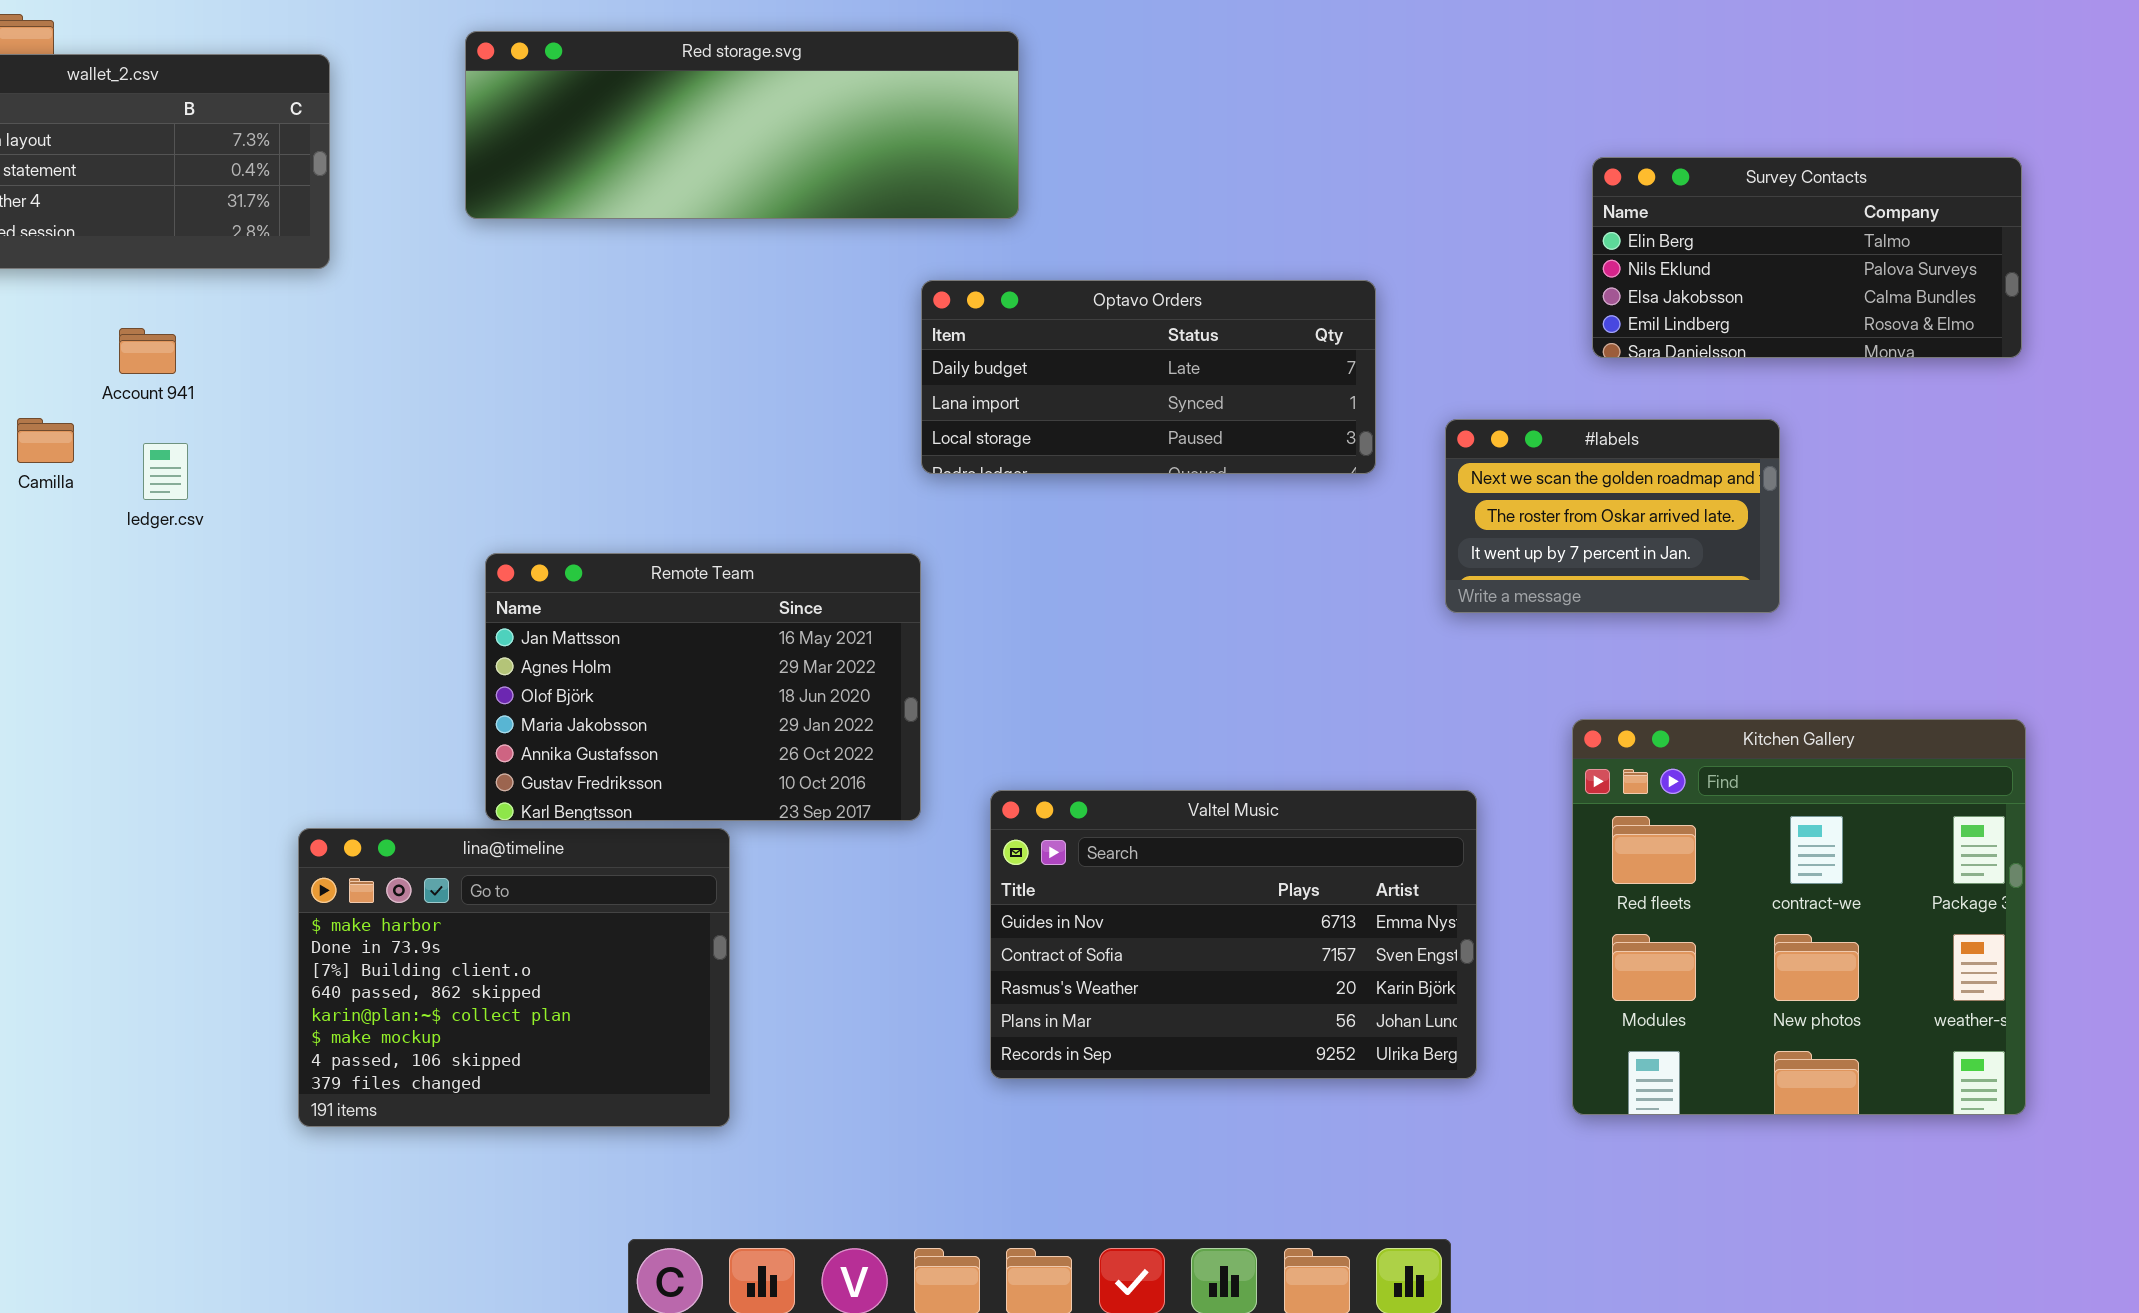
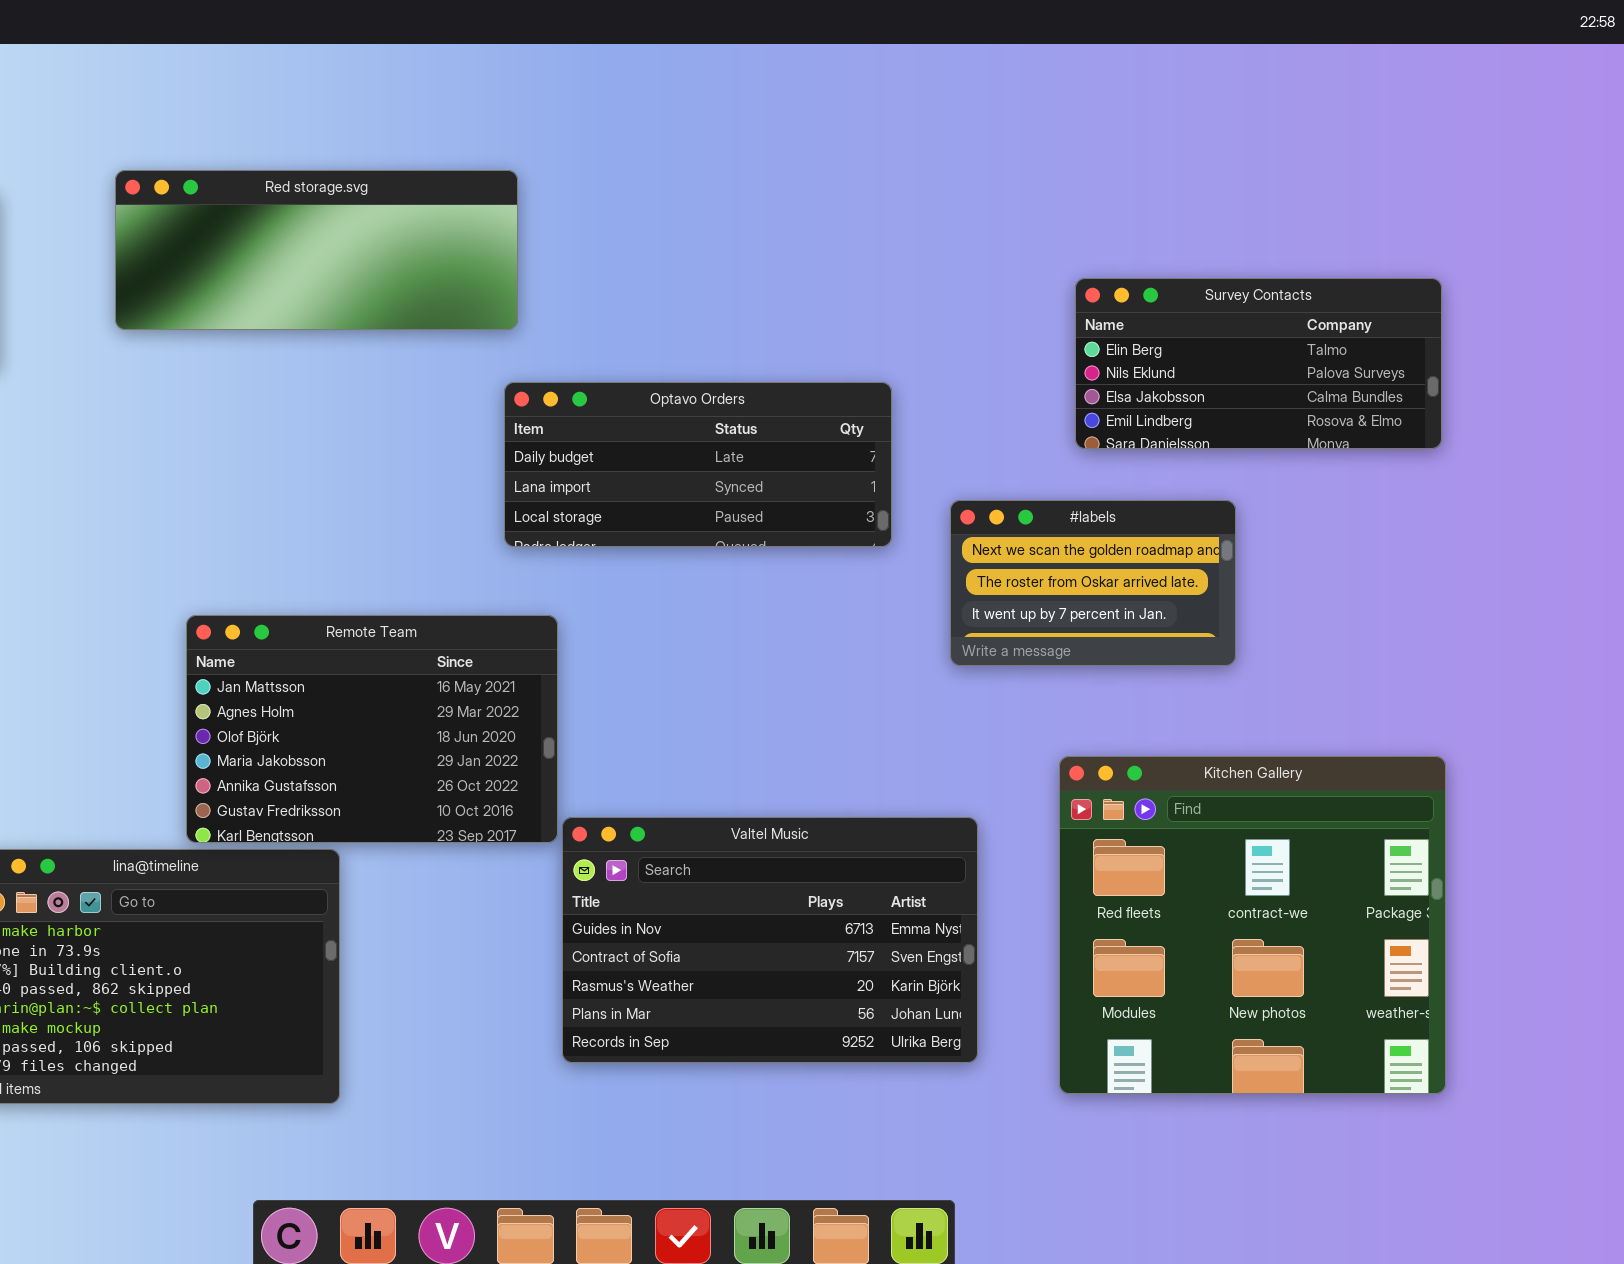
Red storage.svg: [465,31,1019,219] -> [115,170,518,330], resized
Remote Team: [485,553,921,821] -> [186,615,558,843], moved

